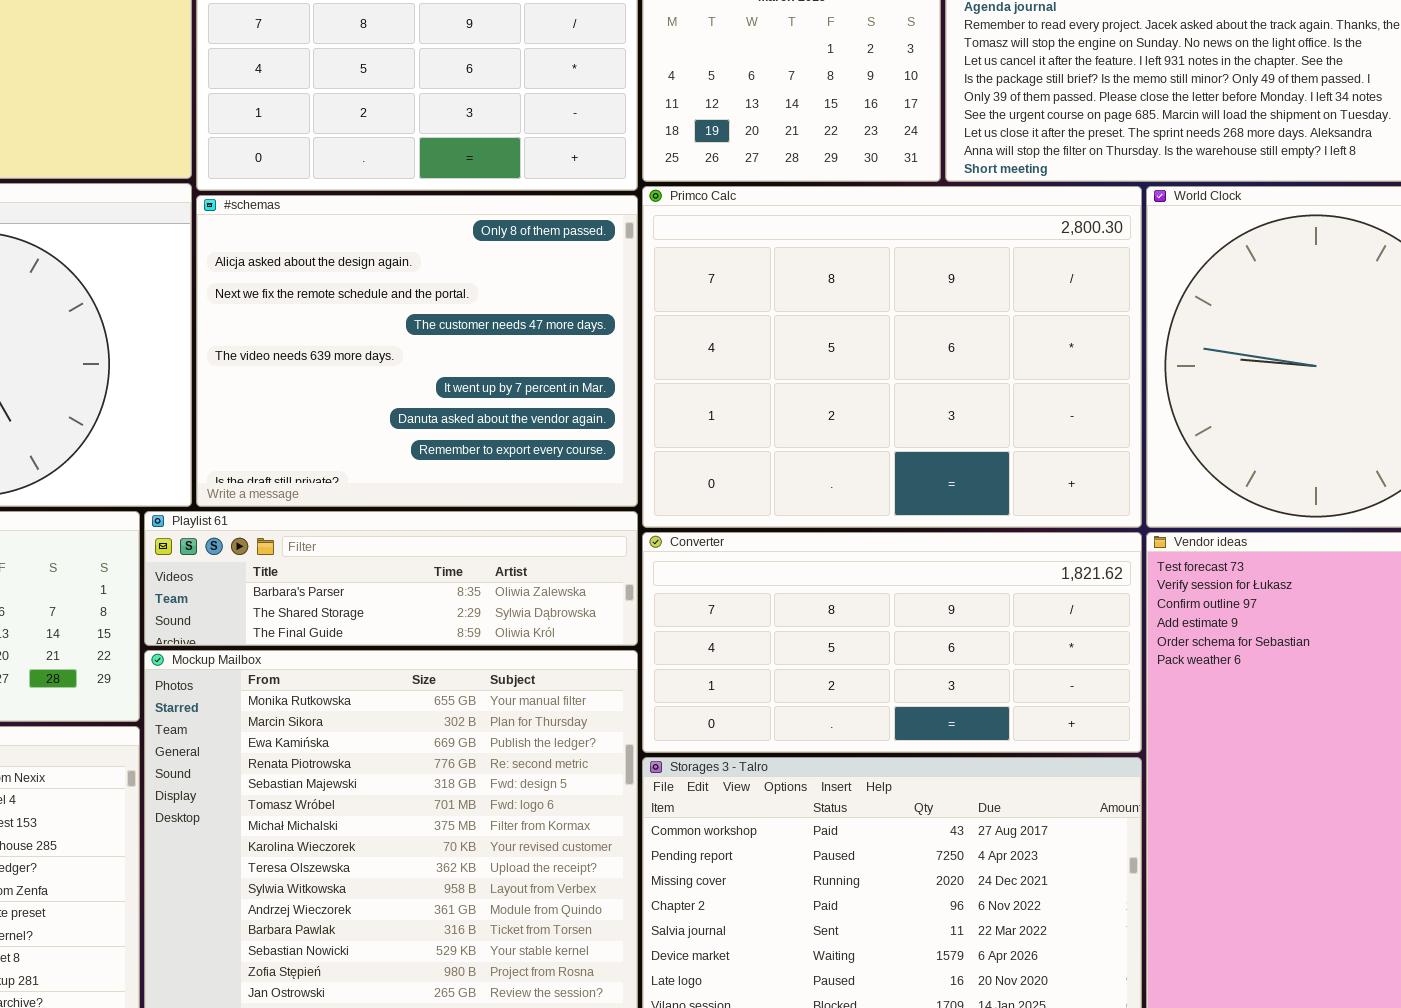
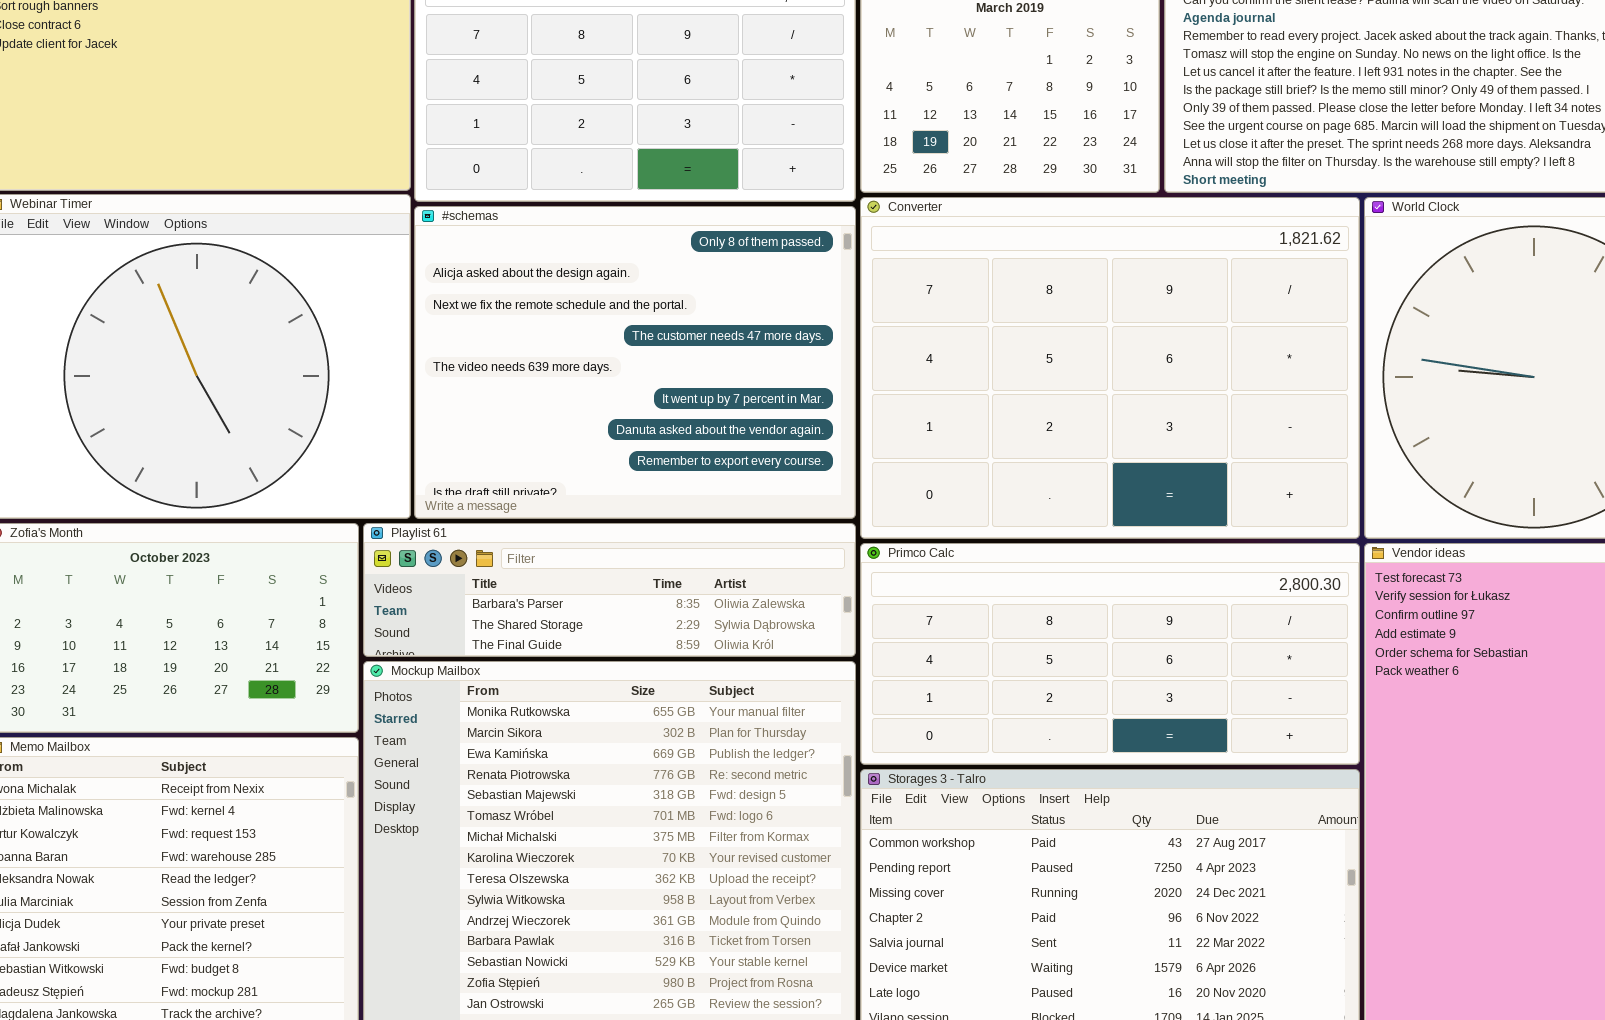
Primco Calc: [642,186,1142,528] -> [860,543,1360,765], moved, resized
Converter: [642,532,1142,753] -> [860,197,1360,539], moved, resized

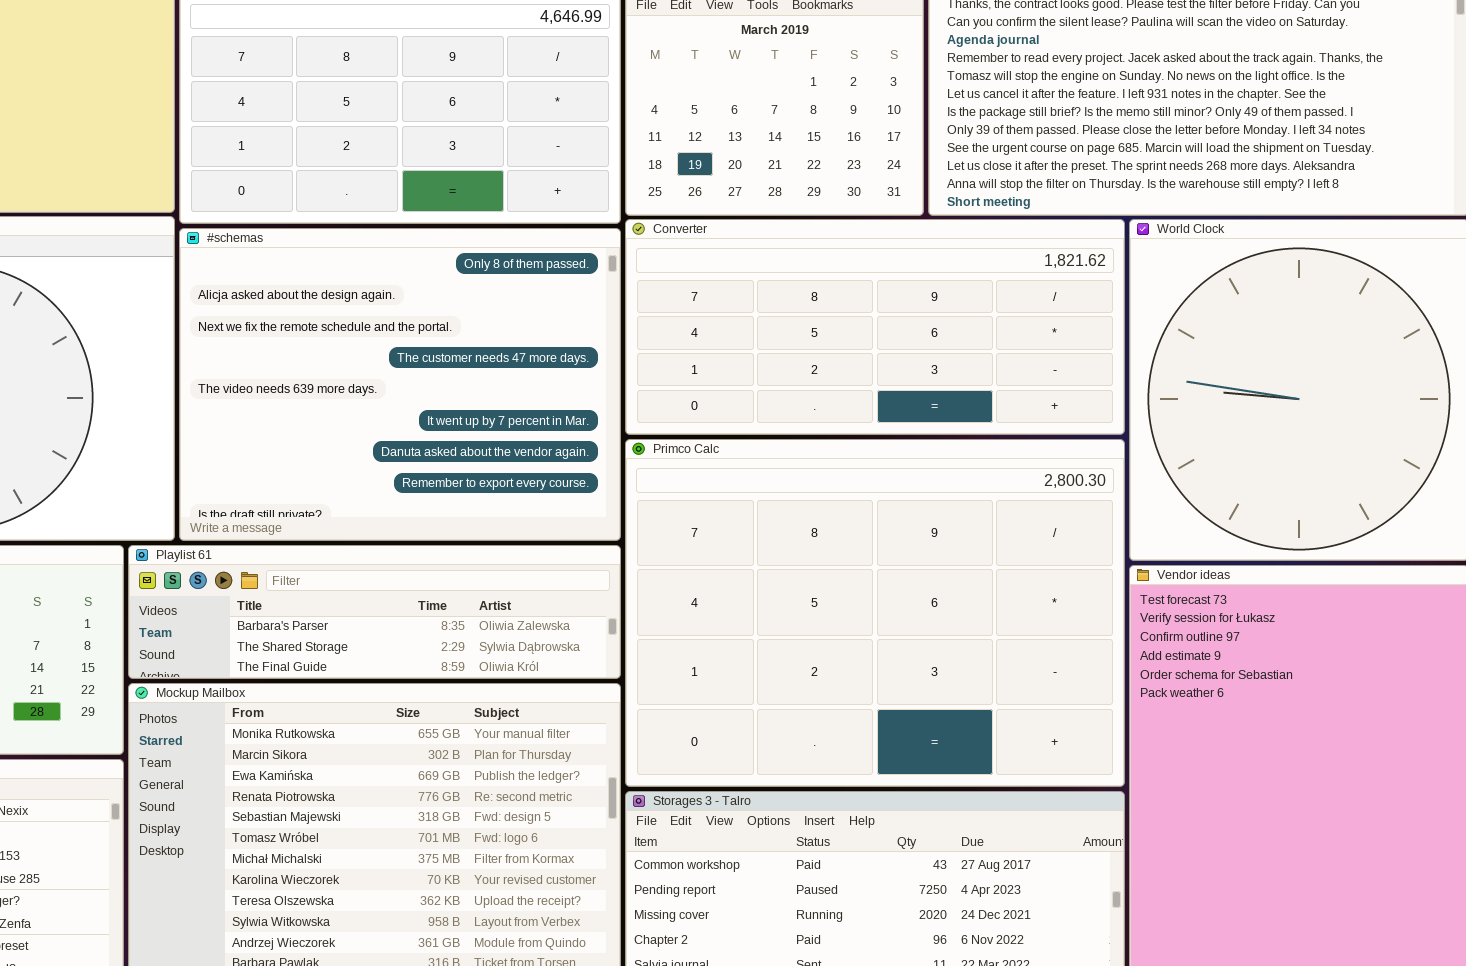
Converter: [860,197,1360,539] -> [625,219,1125,435], resized
Primco Calc: [860,543,1360,765] -> [625,439,1125,787], resized

